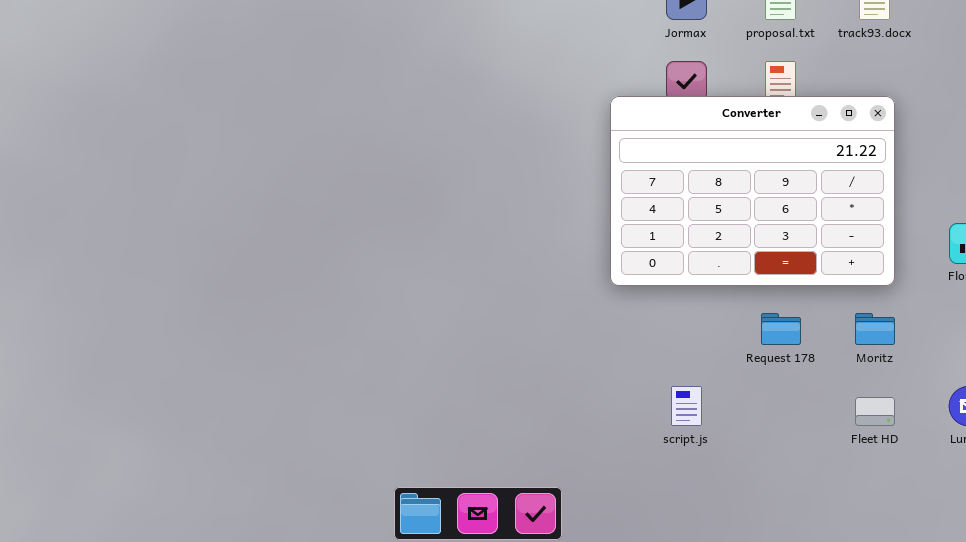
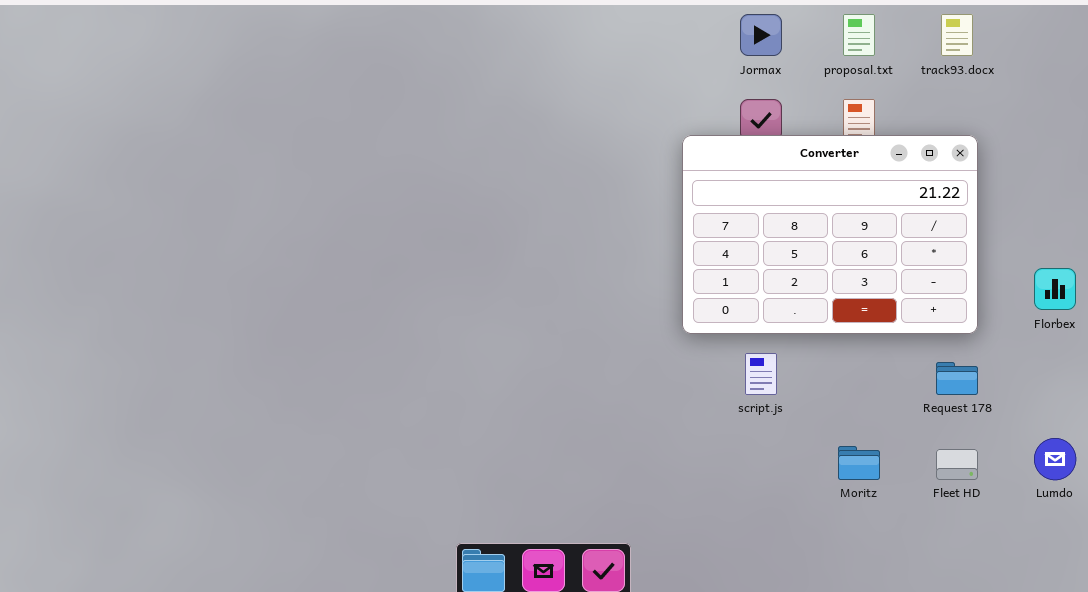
Request 178: [761,313,801,345] -> [936,362,978,395], moved
Moritz: [855,313,895,345] -> [838,446,880,480], moved
script.js: [671,386,702,426] -> [745,353,777,395], moved

